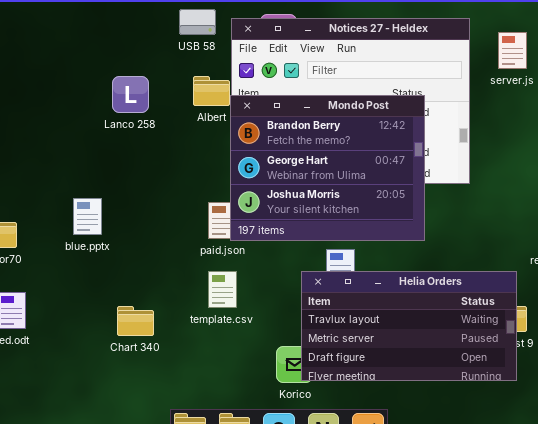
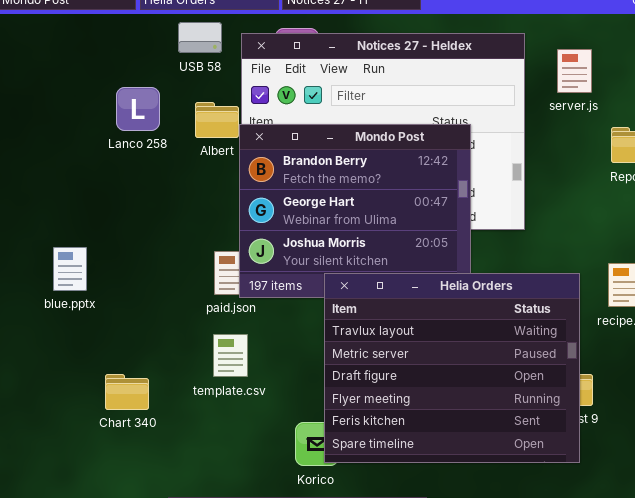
Lanco 258: [112,76,149,113] -> [116,87,160,131], moved
Helia Orders: [301,271,517,381] -> [324,273,580,463], resized

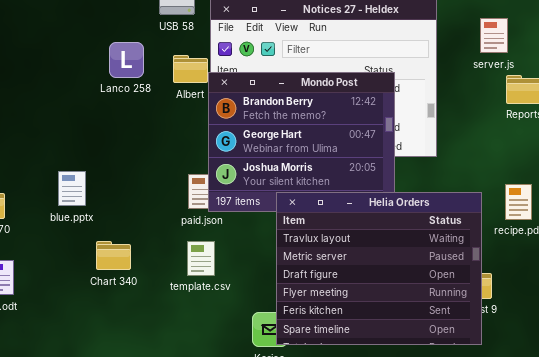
server.js: [557,49,592,93] -> [480,18,508,53], moved
Chart 340: [105,374,149,410] -> [96,241,131,270], moved

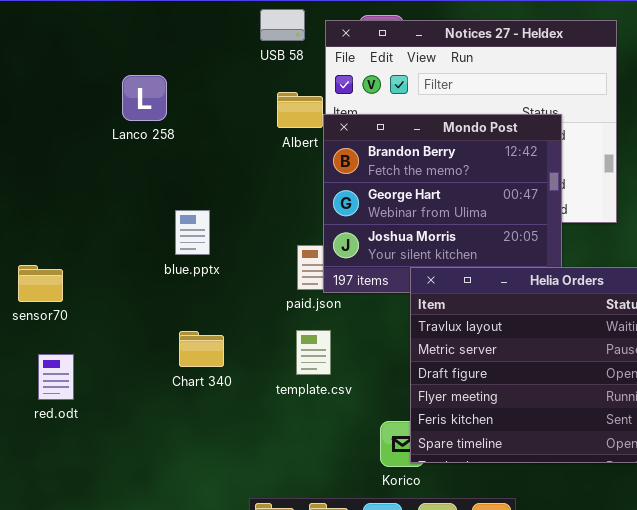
Lanco 258: [109,42,144,78] -> [122,75,167,121], moved
blue.pptx: [58,171,86,206] -> [175,210,210,255], moved

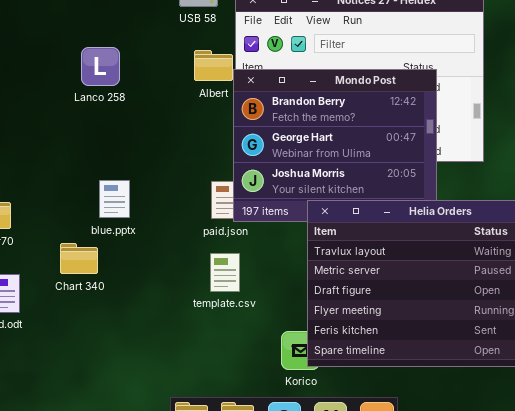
Lanco 258: [122,75,167,121] -> [81,47,120,86], moved
blue.pptx: [175,210,210,255] -> [99,180,130,218], moved
Chart 340: [179,331,224,367] -> [60,243,98,274], moved

